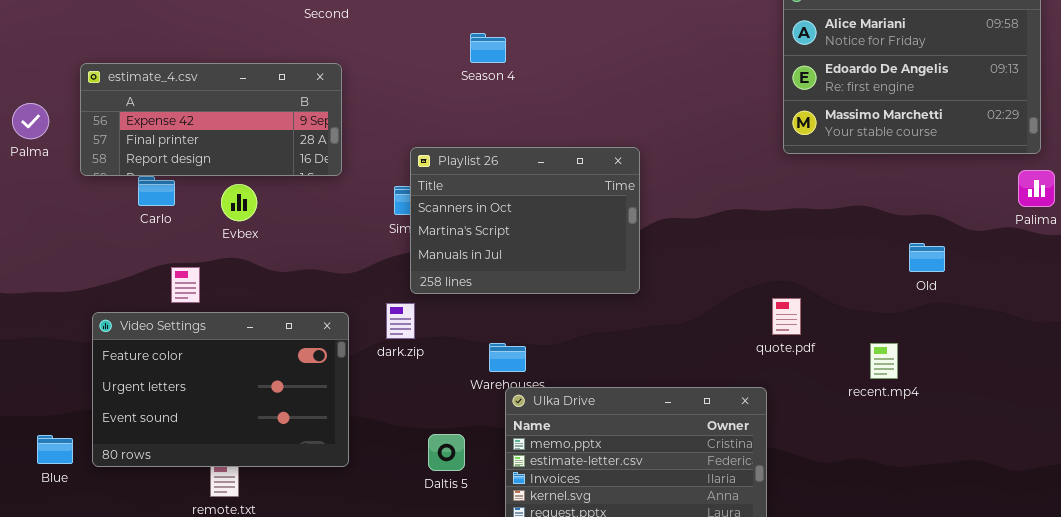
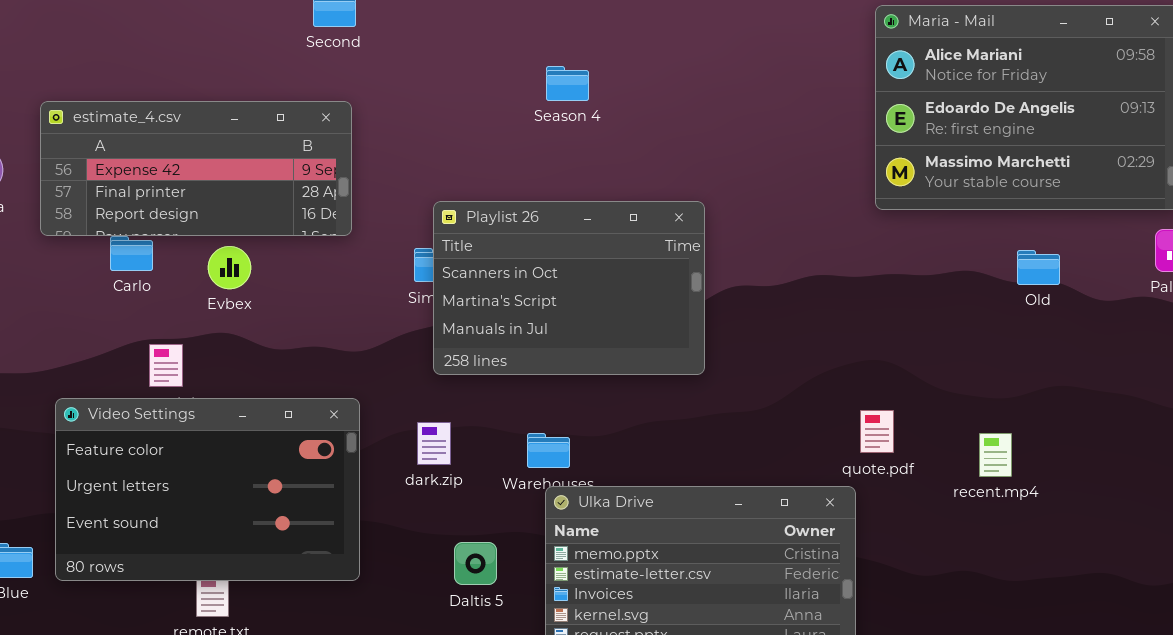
Season 4: [470,33,506,63] -> [546,66,589,101], moved
Old: [909,243,945,272] -> [1017,250,1060,285], moved
quote.pdf: [772,298,801,335] -> [860,410,894,453], moved
dark.zip: [386,303,415,339] -> [417,422,451,465], moved

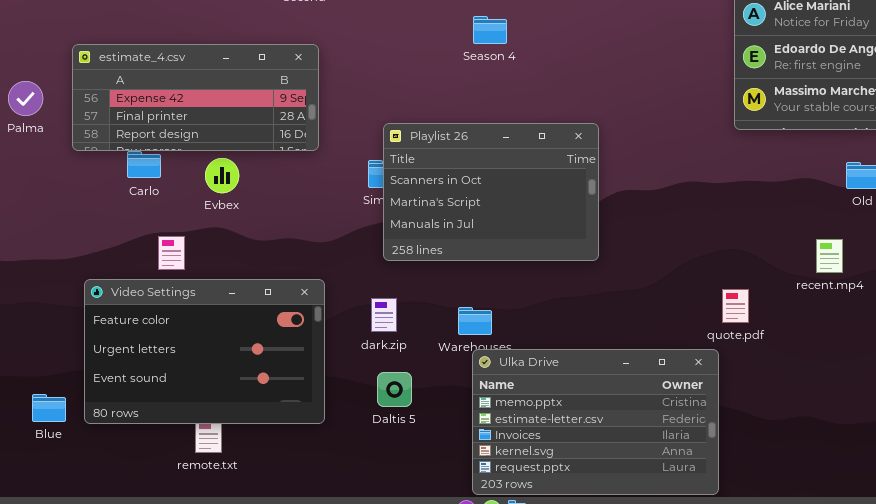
recent.mp4: [979,433,1012,477] -> [816,239,843,273], moved
Daltis 5: [454,542,497,585] -> [377,372,412,407], moved

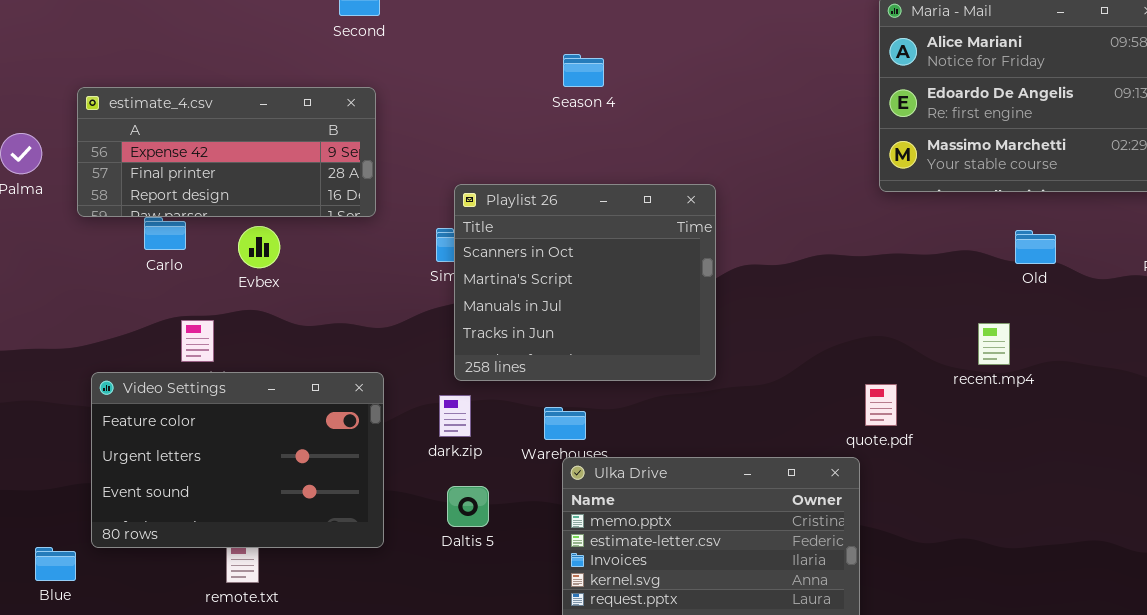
Playlist 26: [383,123,599,261] -> [454,184,716,381], resized
Blue: [32,394,66,422] -> [35,547,76,581], moved

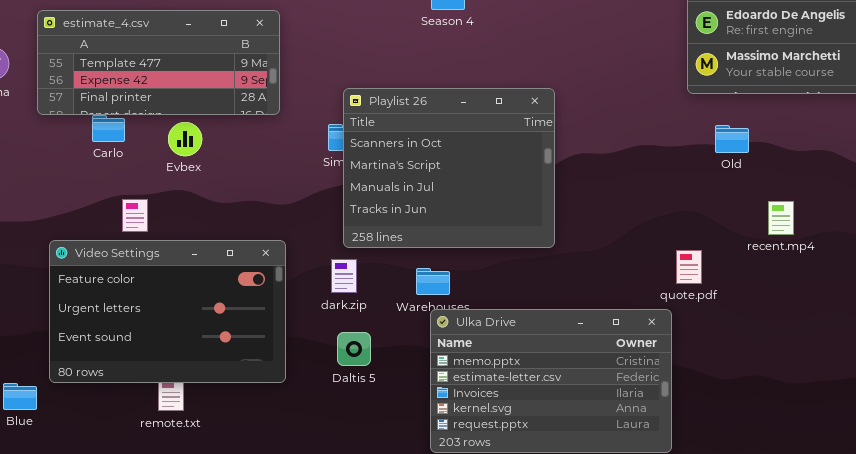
estimate_4.csv: [77,87,376,217] -> [37,10,280,115], scrolled up 1 row
Old: [1015,230,1056,264] -> [715,125,749,153], moved

